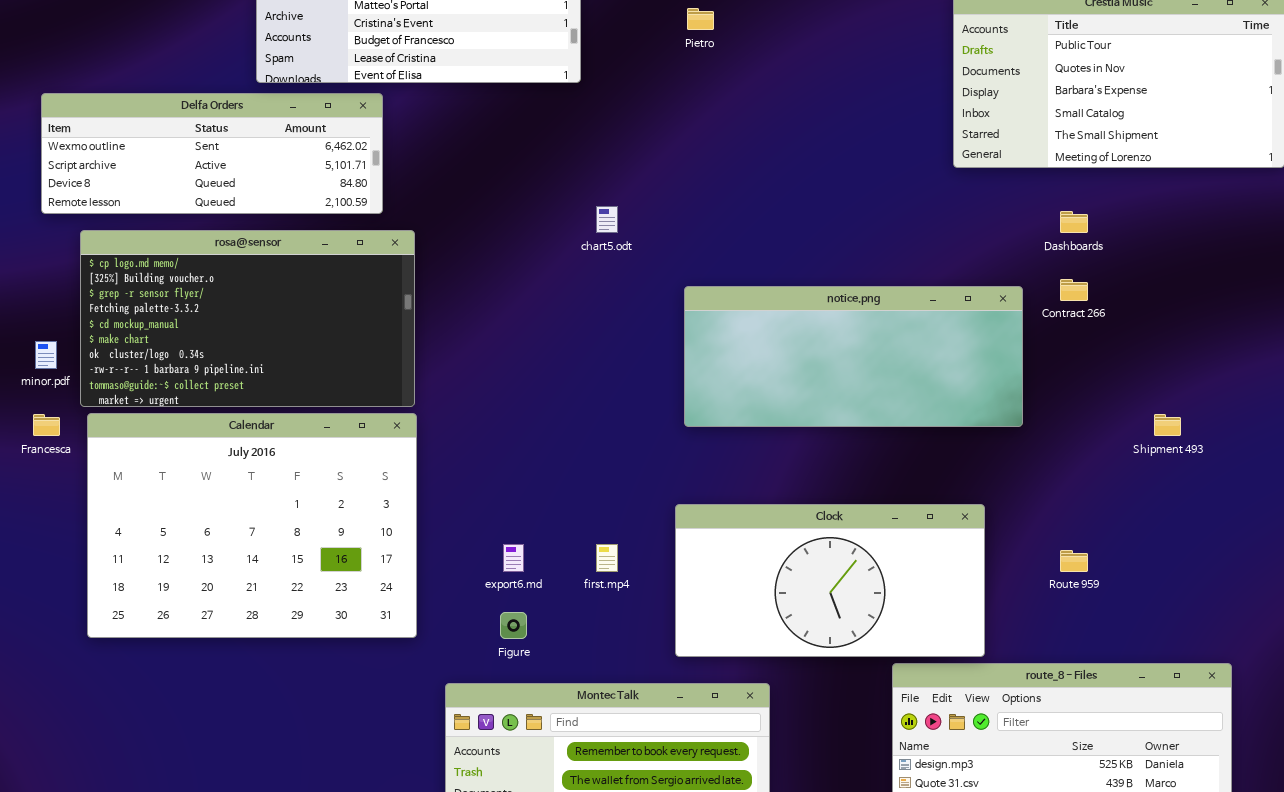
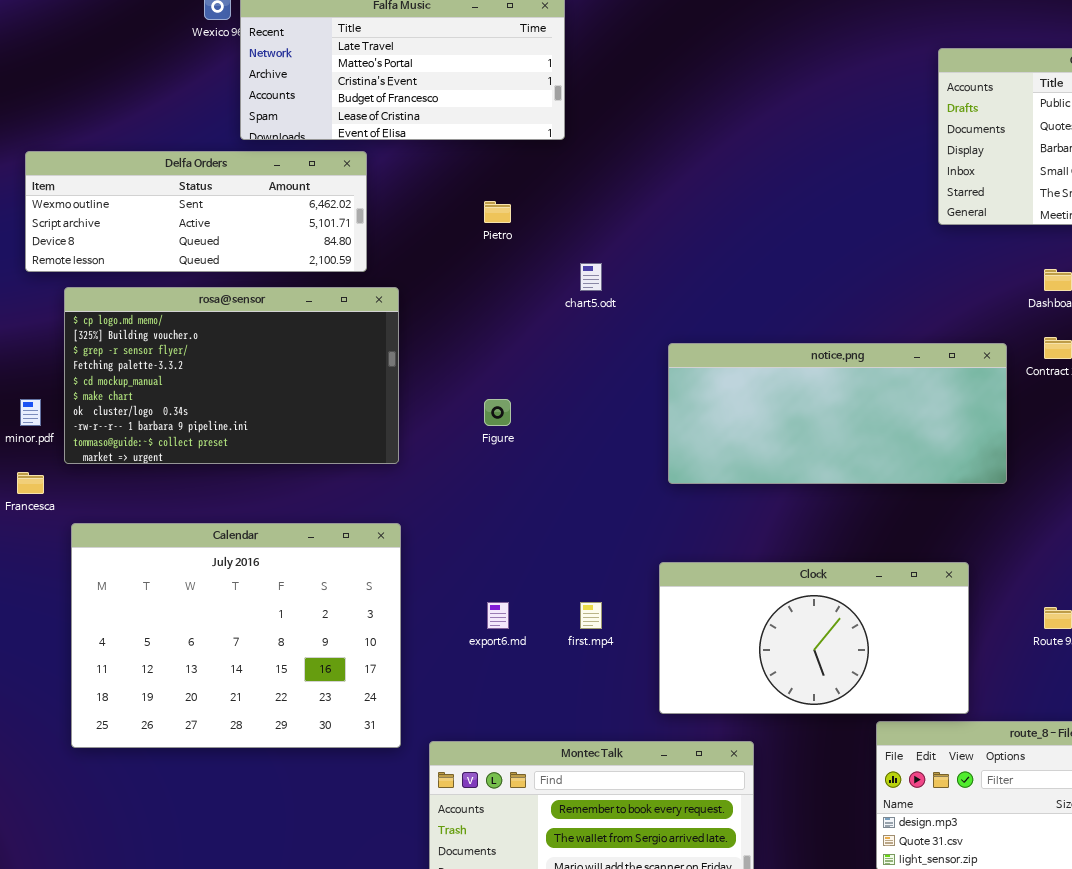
Pietro: [687,8,714,30] -> [484,201,511,223], moved
Calendar: [87,413,417,638] -> [71,523,401,748], moved
Figure: [500,612,527,639] -> [484,399,511,426], moved

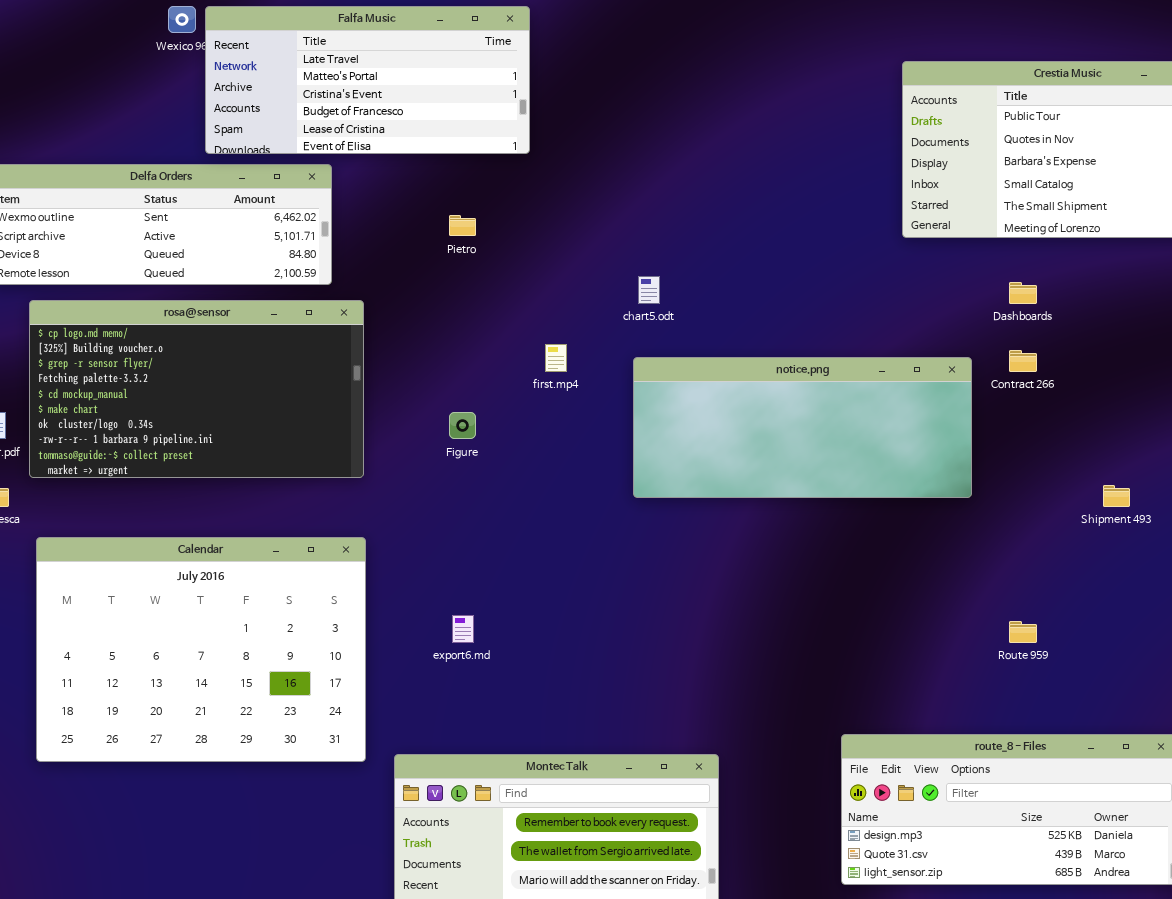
chart5.odt: [580,263,602,291] -> [638,276,660,304], moved
Clock: [659,562,969,714] -> none, closed
first.mp4: [580,602,602,629] -> [545,344,567,372], moved

